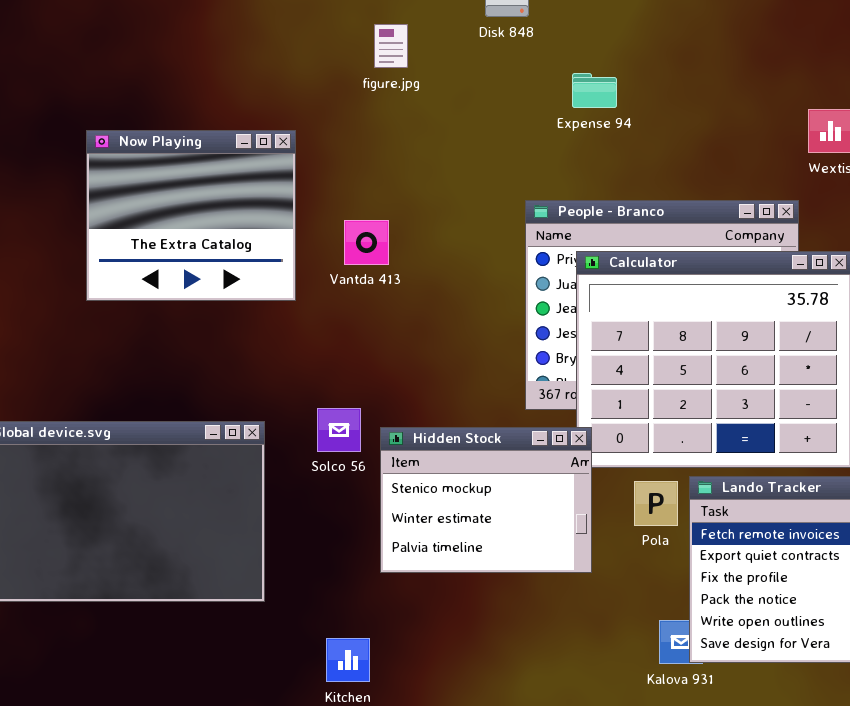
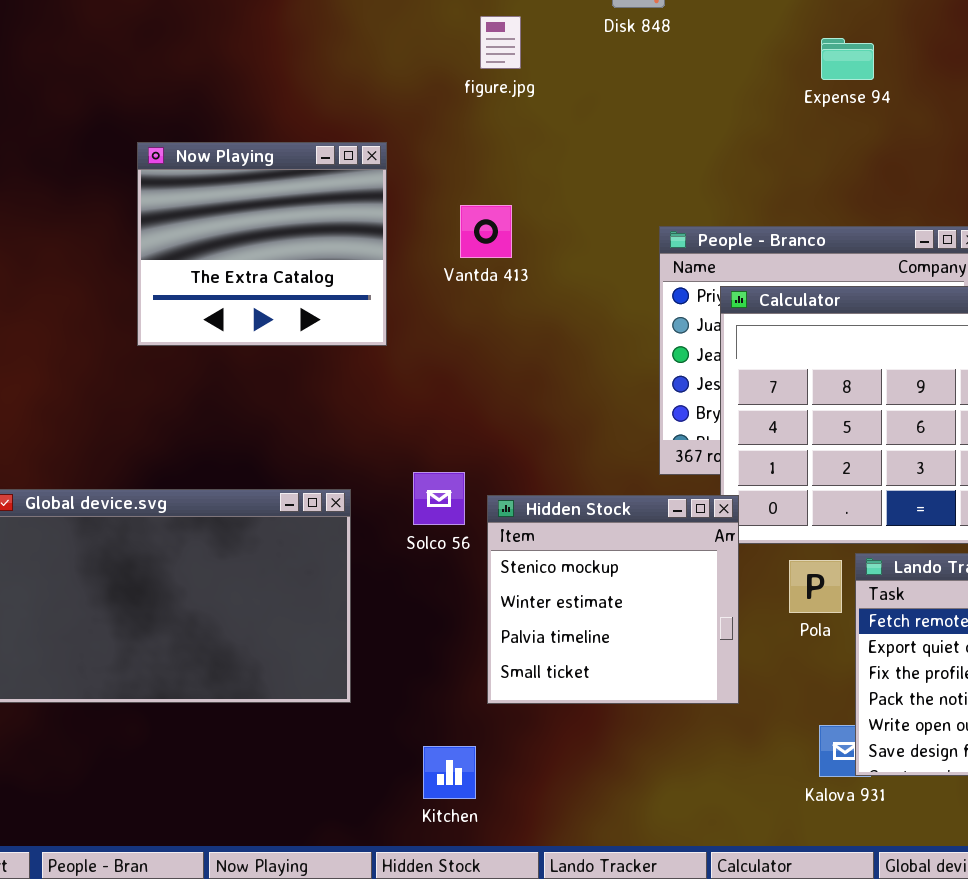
Expense 94: [572,73,617,108] -> [821,38,874,80], moved
Vantda 413: [344,220,389,265] -> [460,205,512,258], moved
Hidden Stock: [380,427,592,573] -> [487,495,739,704], resized

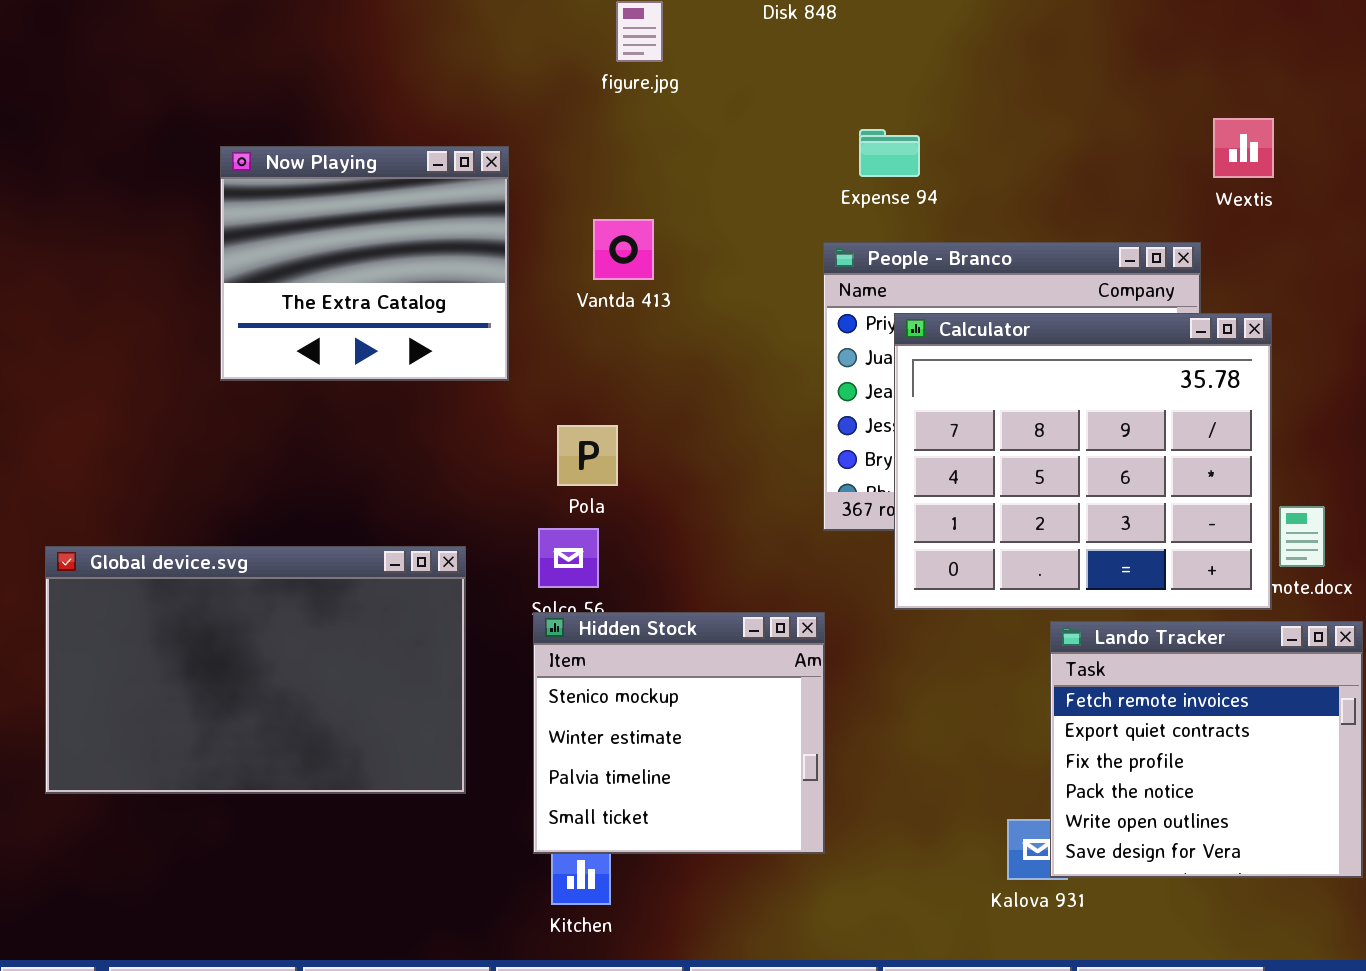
Expense 94: [821,38,874,80] -> [859,129,920,177], moved
Hidden Stock: [487,495,739,704] -> [533,612,825,854], moved
Pola: [789,560,842,613] -> [557,425,618,486], moved

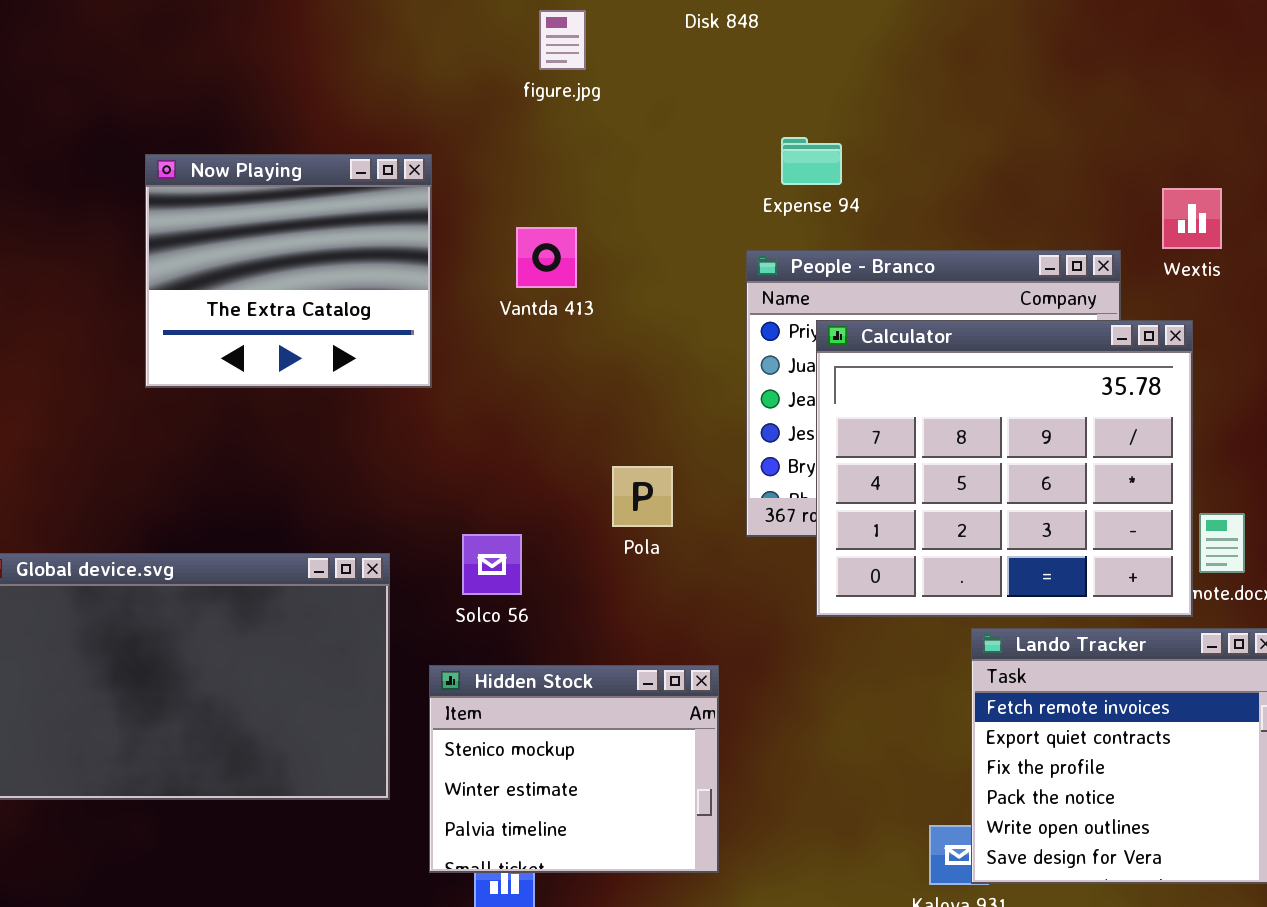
Wextis: [1213,118,1274,178] -> [1162,188,1222,249], moved
Pola: [557,425,618,486] -> [612,466,673,527], moved
Hidden Stock: [533,612,825,854] -> [429,665,719,873], moved, resized

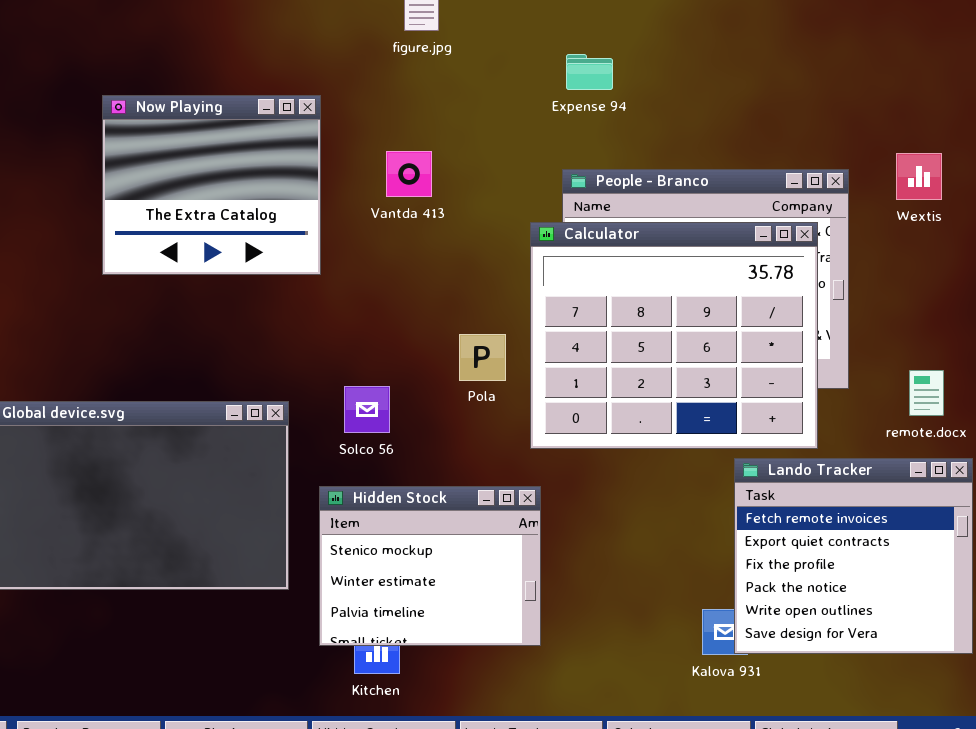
Expense 94: [781,137,842,185] -> [566,54,613,90], moved
Wextis: [1162,188,1222,249] -> [896,153,942,200], moved
Calculator: [816,320,1193,617] -> [530,222,818,449], moved

